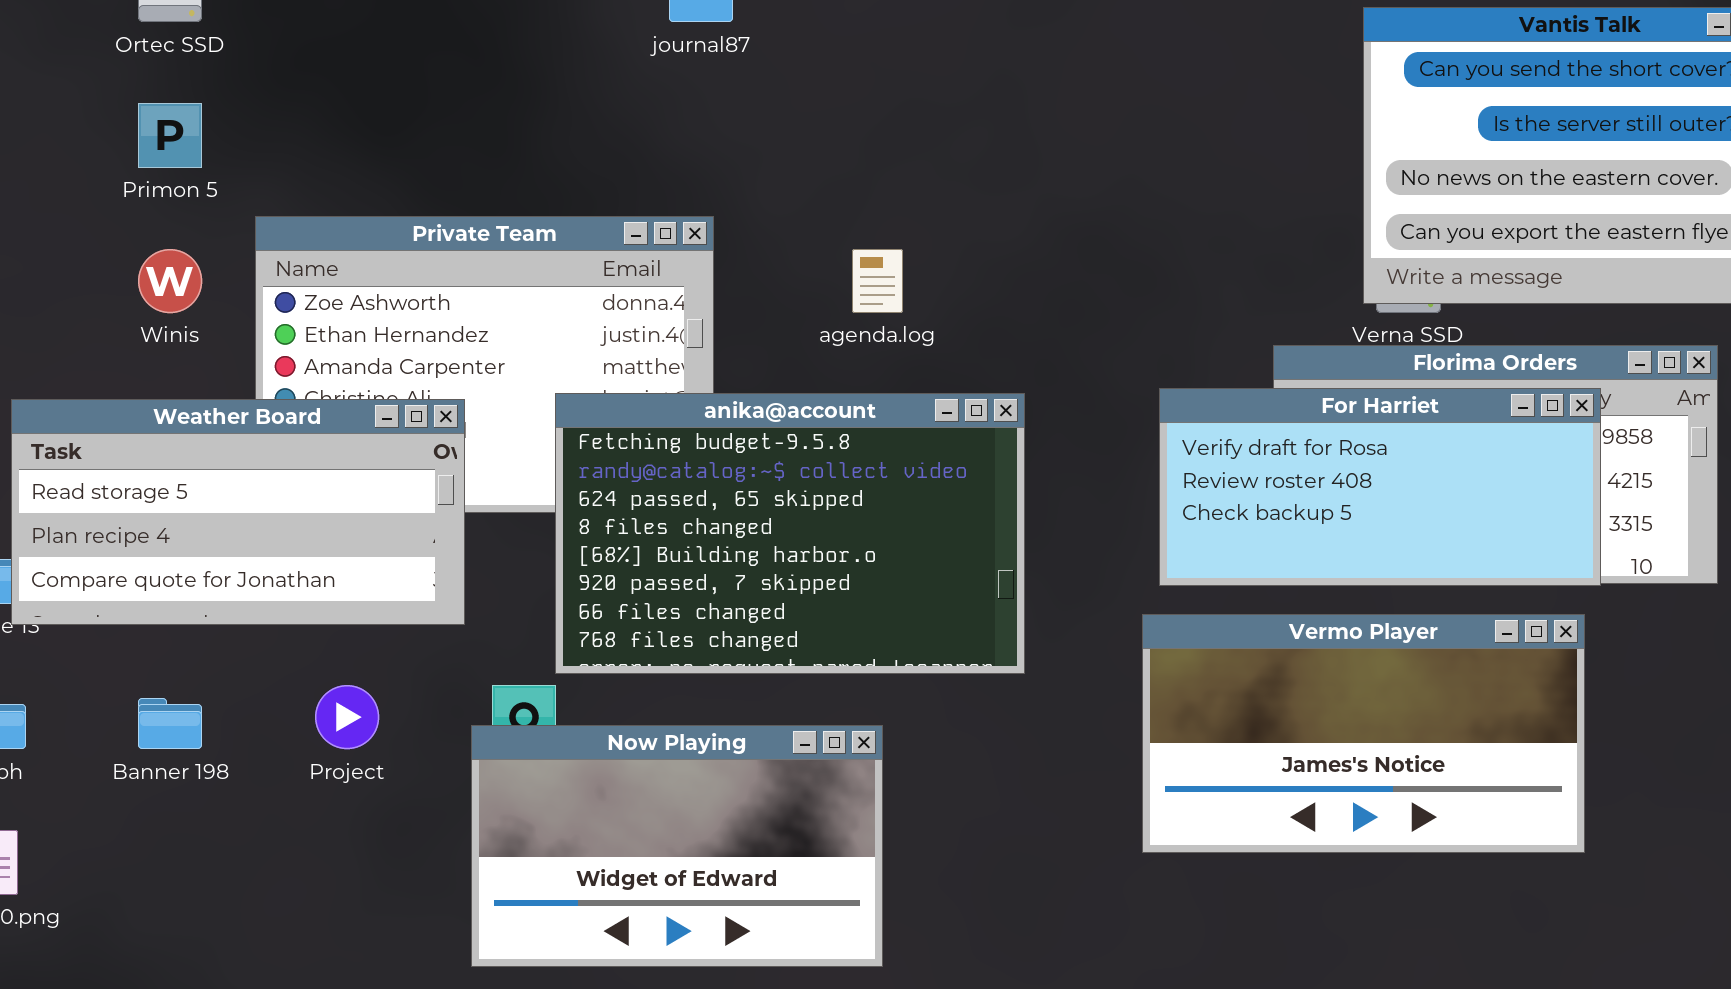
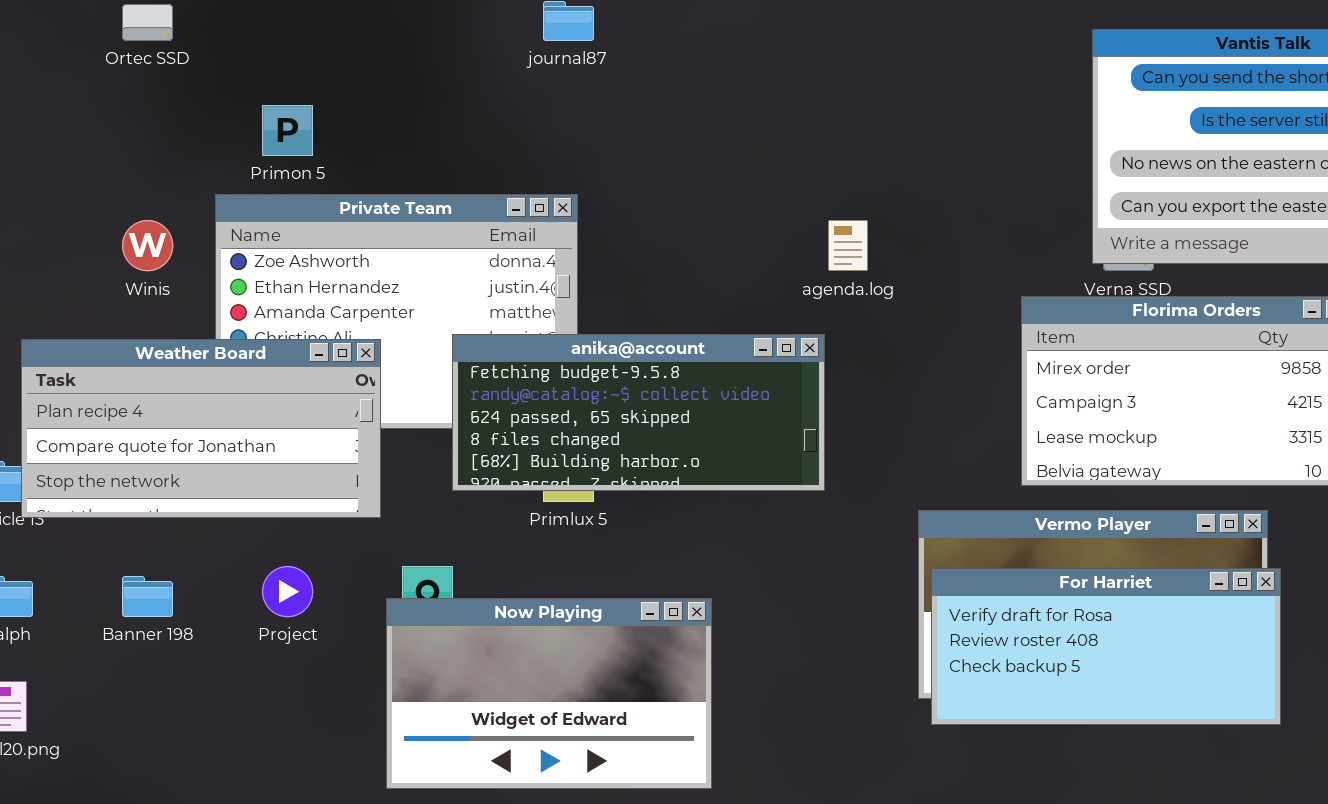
Primon 5: [138,103,202,168] -> [262,105,313,156], moved
agenda.log: [852,249,903,313] -> [828,220,868,271], moved
For Harriet: [1159,388,1601,586] -> [931,568,1281,725], moved
anika@account: [555,393,1025,674] -> [452,334,825,491], resized
Weather Board: [11,399,465,625] -> [21,339,381,518], scrolled down 1 row

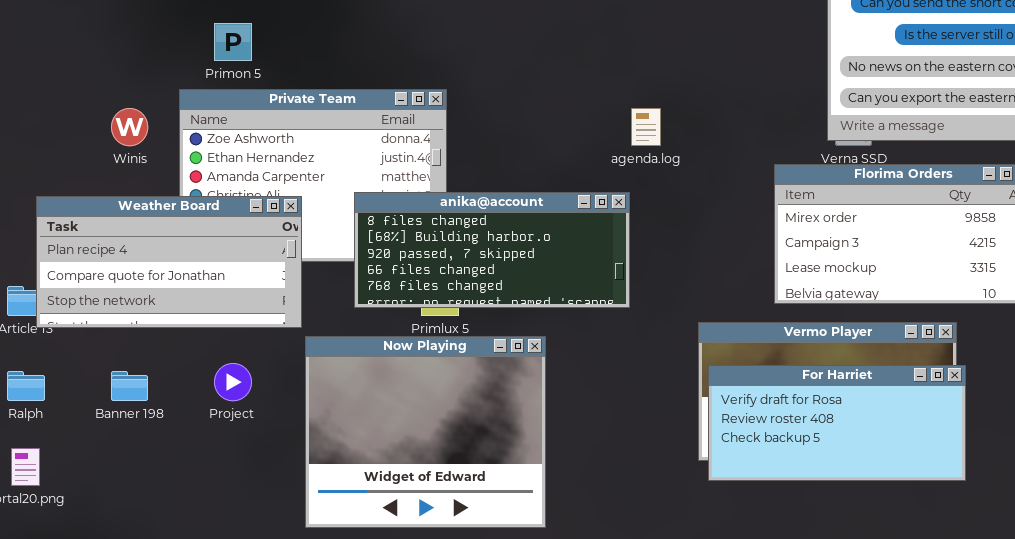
anika@account: [452,334,825,491] -> [354,192,630,308], scrolled down 3 rows
Now Playing: [386,598,712,789] -> [305,336,546,528], resized

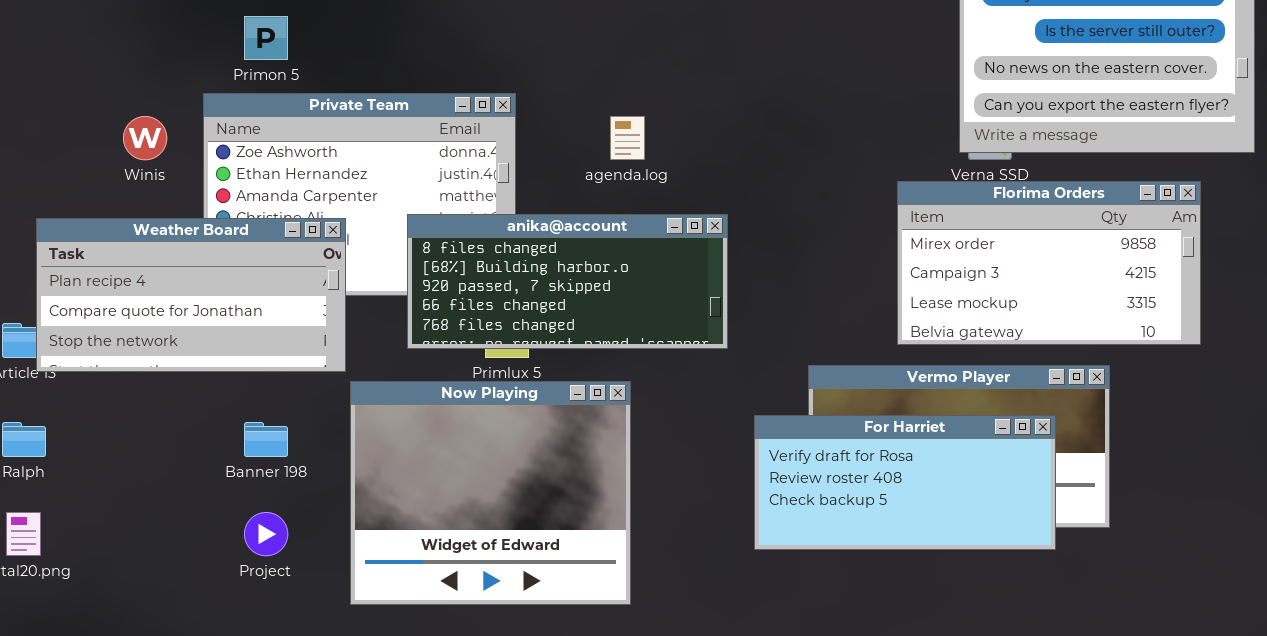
agenda.log: [631,108,661,146] -> [610,116,645,160], moved
Project: [214,363,252,401] -> [244,512,288,556], moved
For Harriet: [708,365,966,481] -> [754,415,1056,550], moved
Banner 198: [111,371,148,401] -> [244,422,288,457], moved

